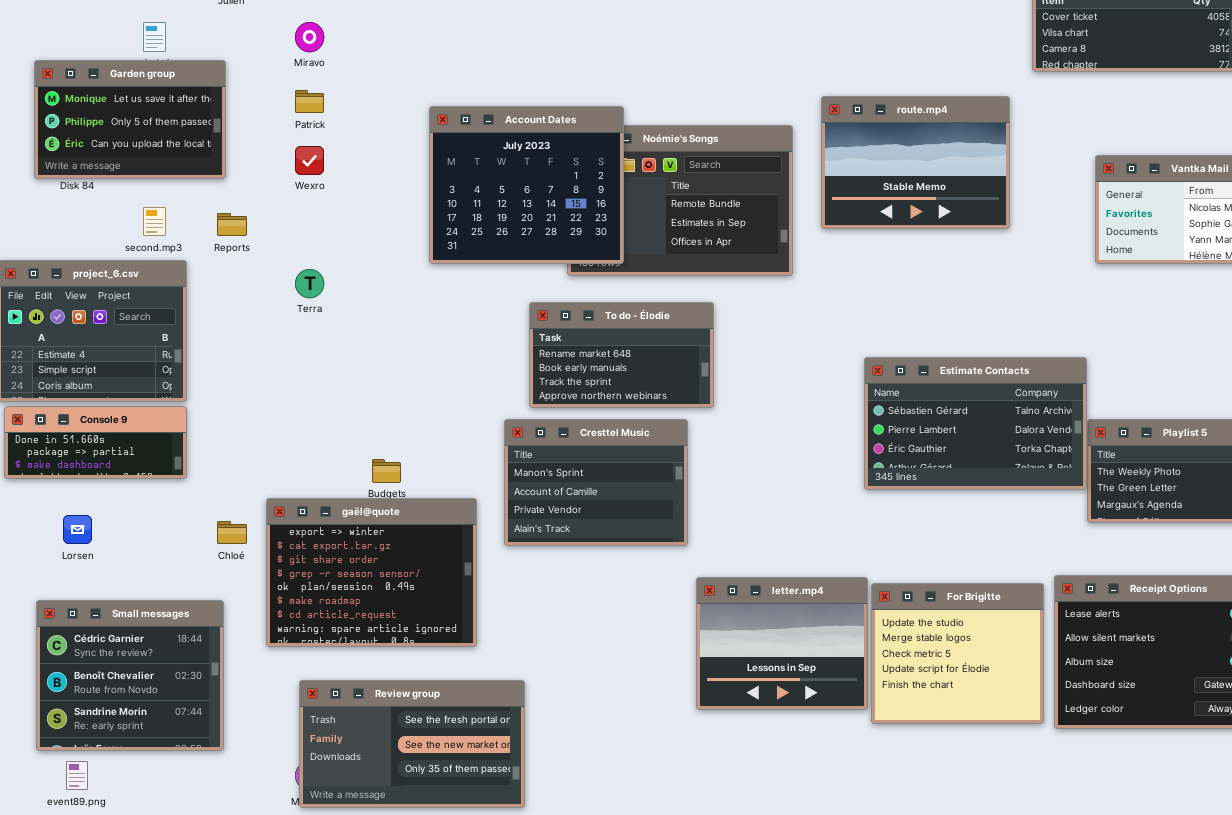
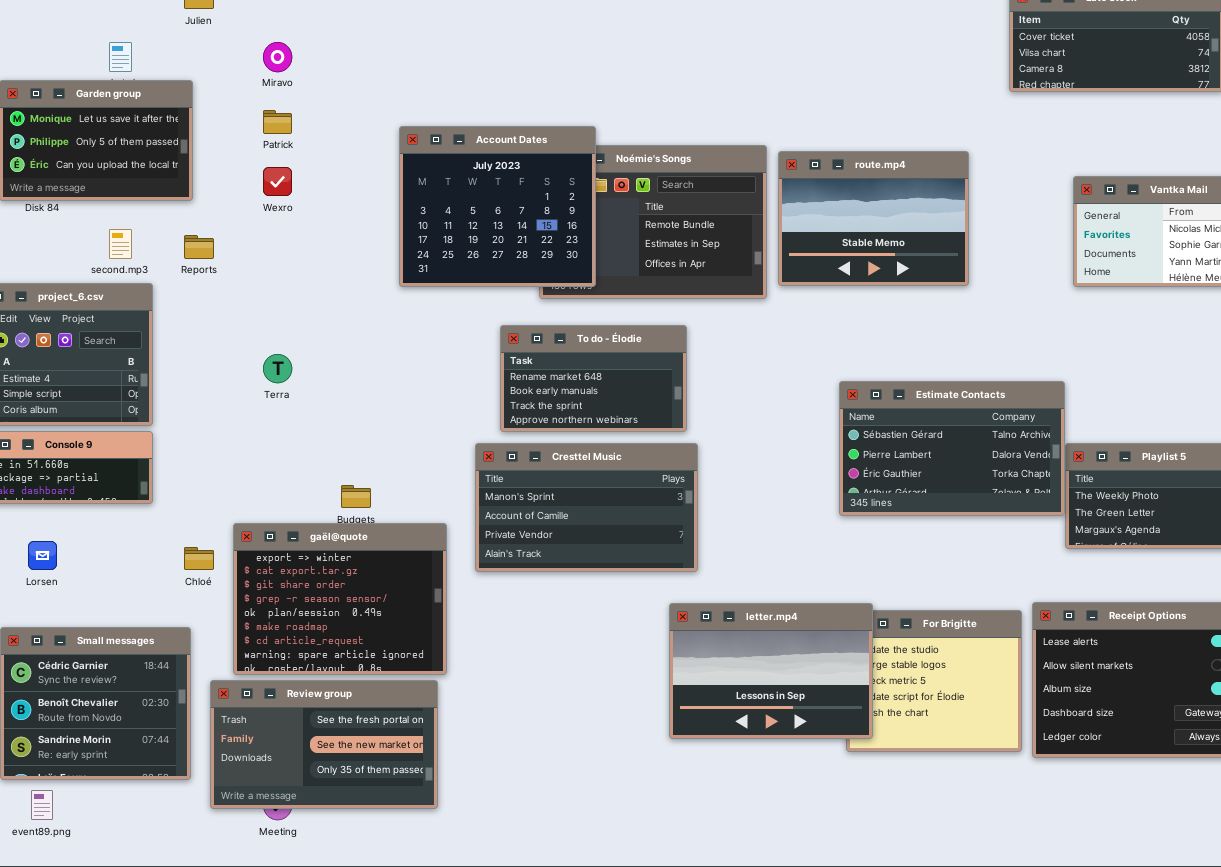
route.mp4: [821,96,1010,229] -> [778,151,969,286], moved
Terra: [295,269,324,298] -> [263,354,292,383], moved
Cresttel Music: [504,419,688,546] -> [475,443,698,572], resized
letter.mp4: [696,577,868,710] -> [669,603,873,739], resized
Review group: [299,680,525,808] -> [210,680,438,809], moved

